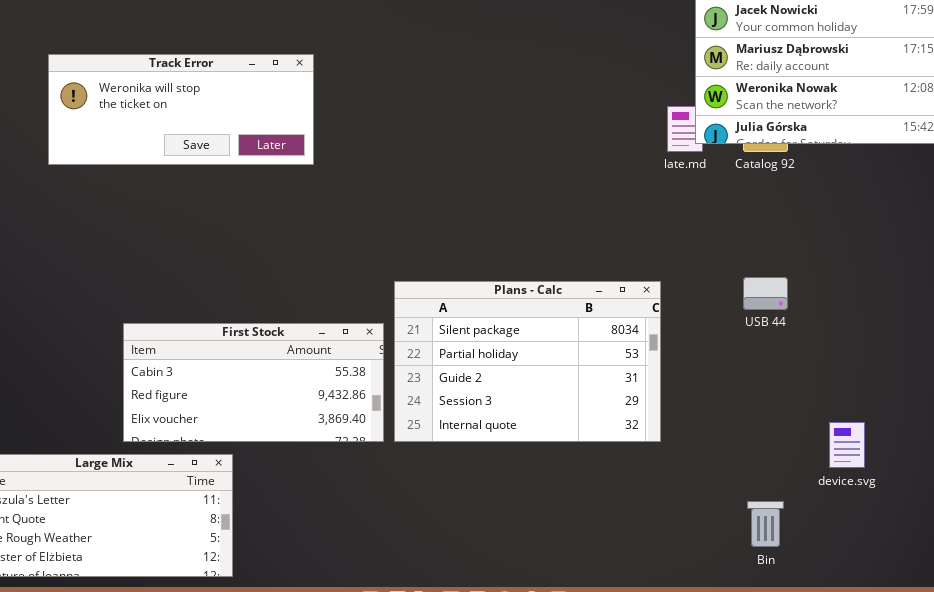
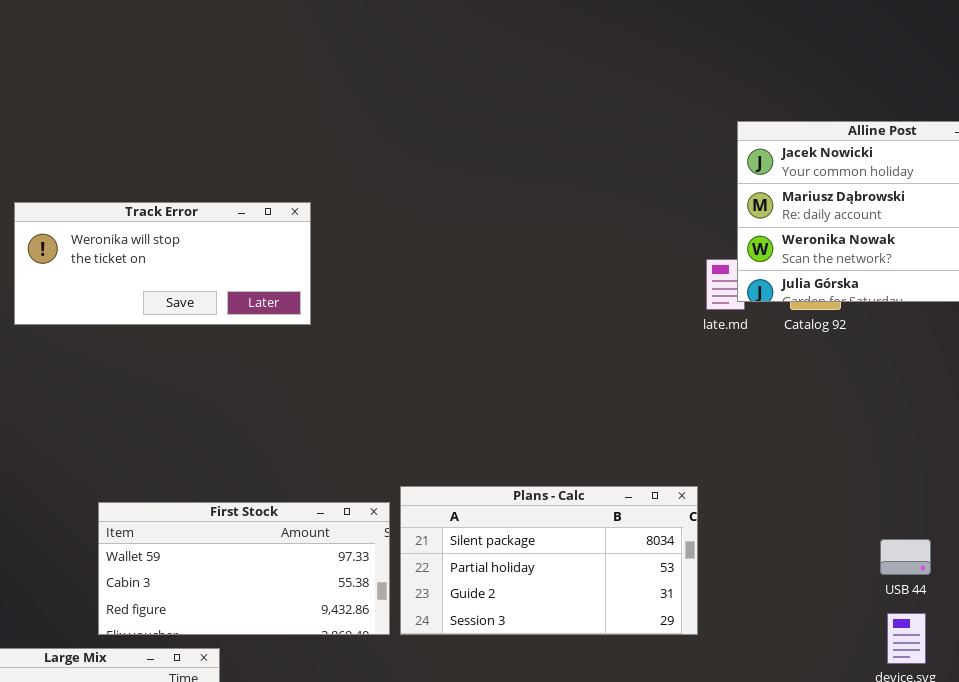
USB 44: [743,277,788,310] -> [880,539,931,575], moved
Plans - Calc: [394,281,661,442] -> [400,486,698,635], resized
First Stock: [123,323,384,442] -> [98,502,390,635], scrolled up 1 row

